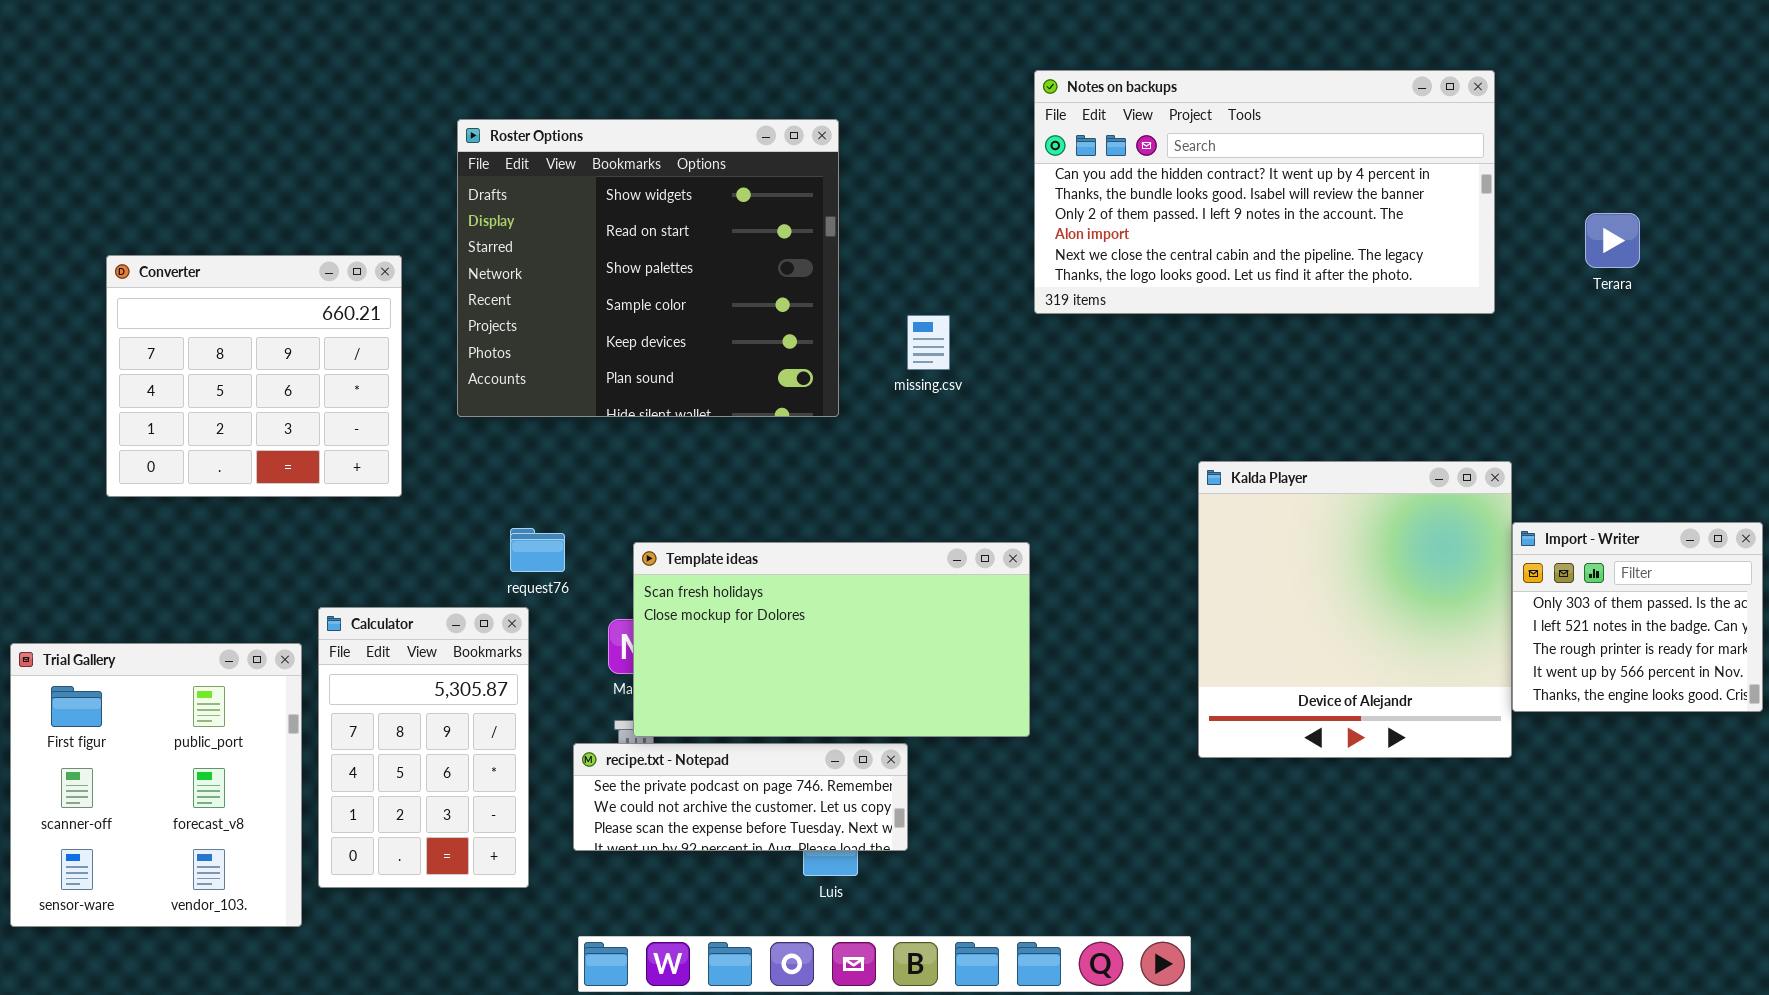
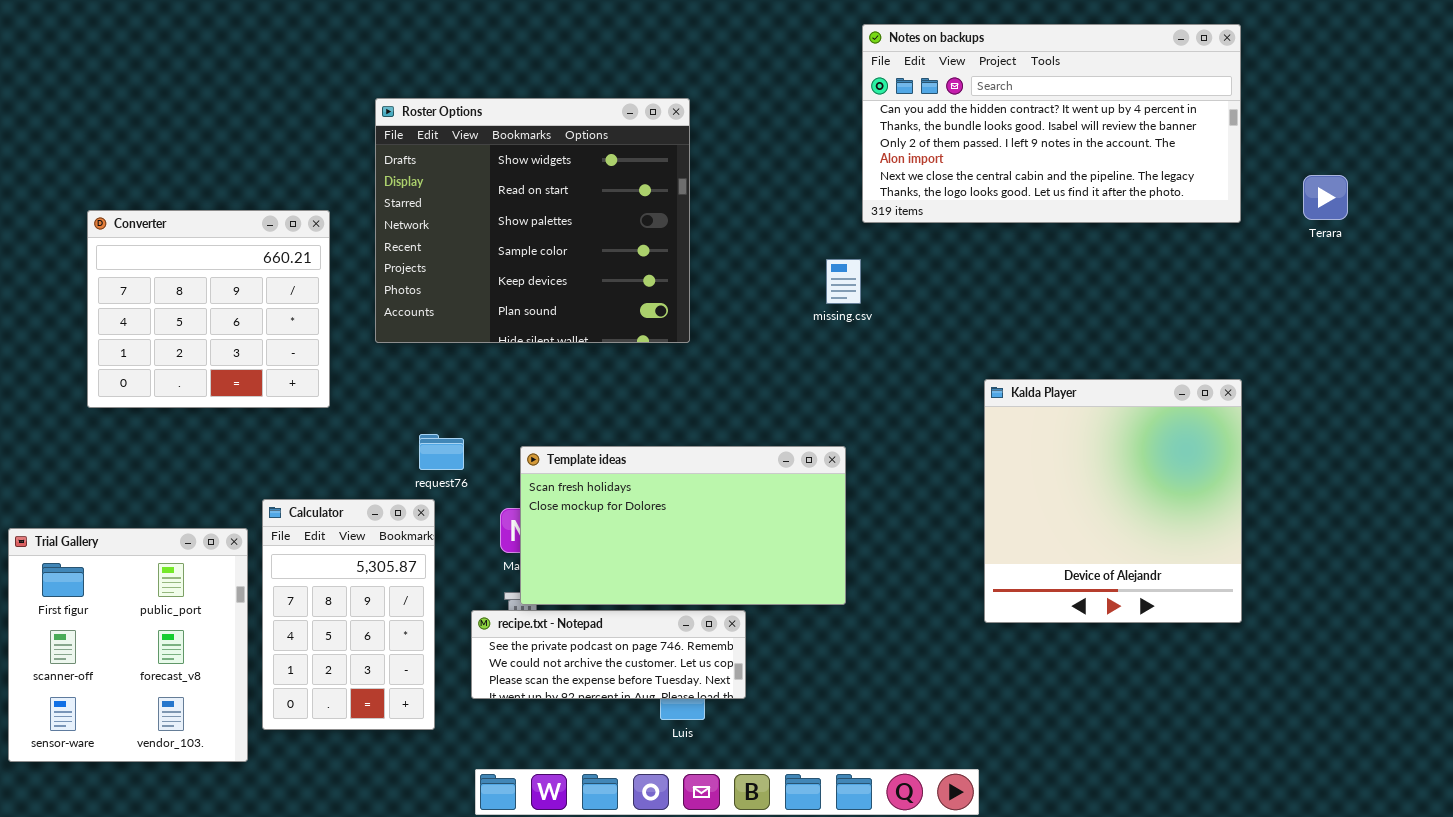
Notes on backups: [1034,70,1495,314] -> [862,24,1241,223], moved
missing.csv: [907,315,950,370] -> [826,259,861,304], moved
Import - Writer: [1512,522,1763,712] -> none, closed

